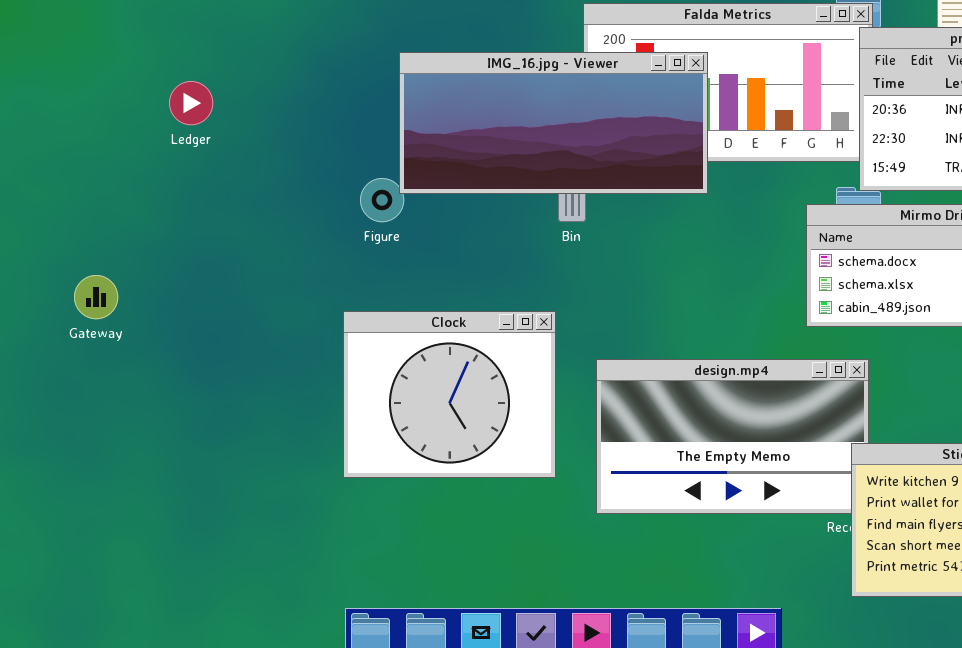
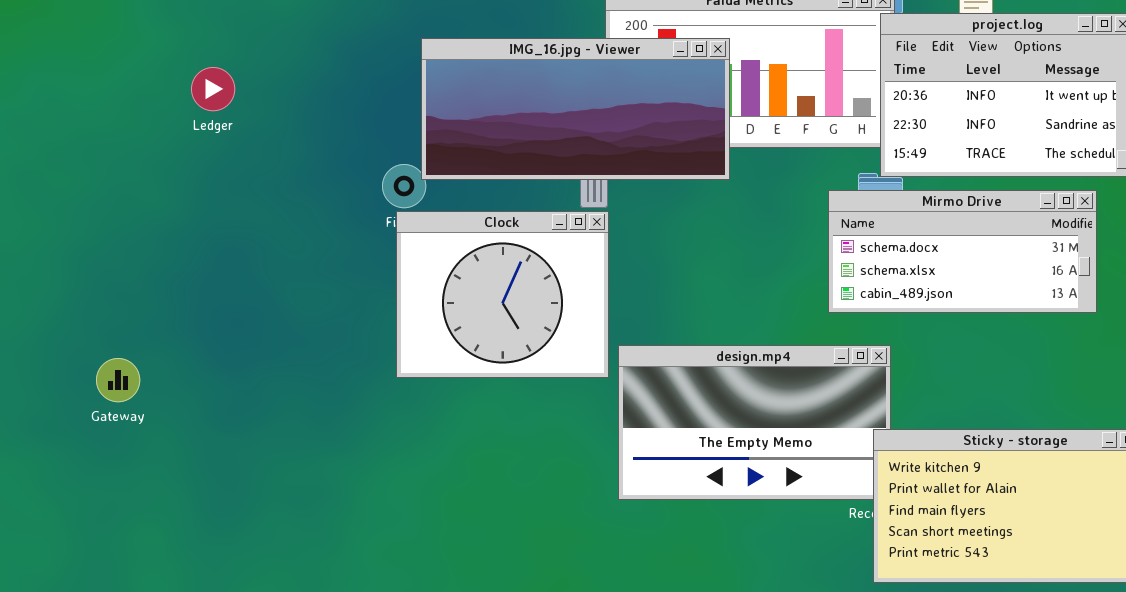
Gateway: [74,275,118,319] -> [96,358,140,402], moved
Clock: [343,311,556,478] -> [396,211,609,378], moved

